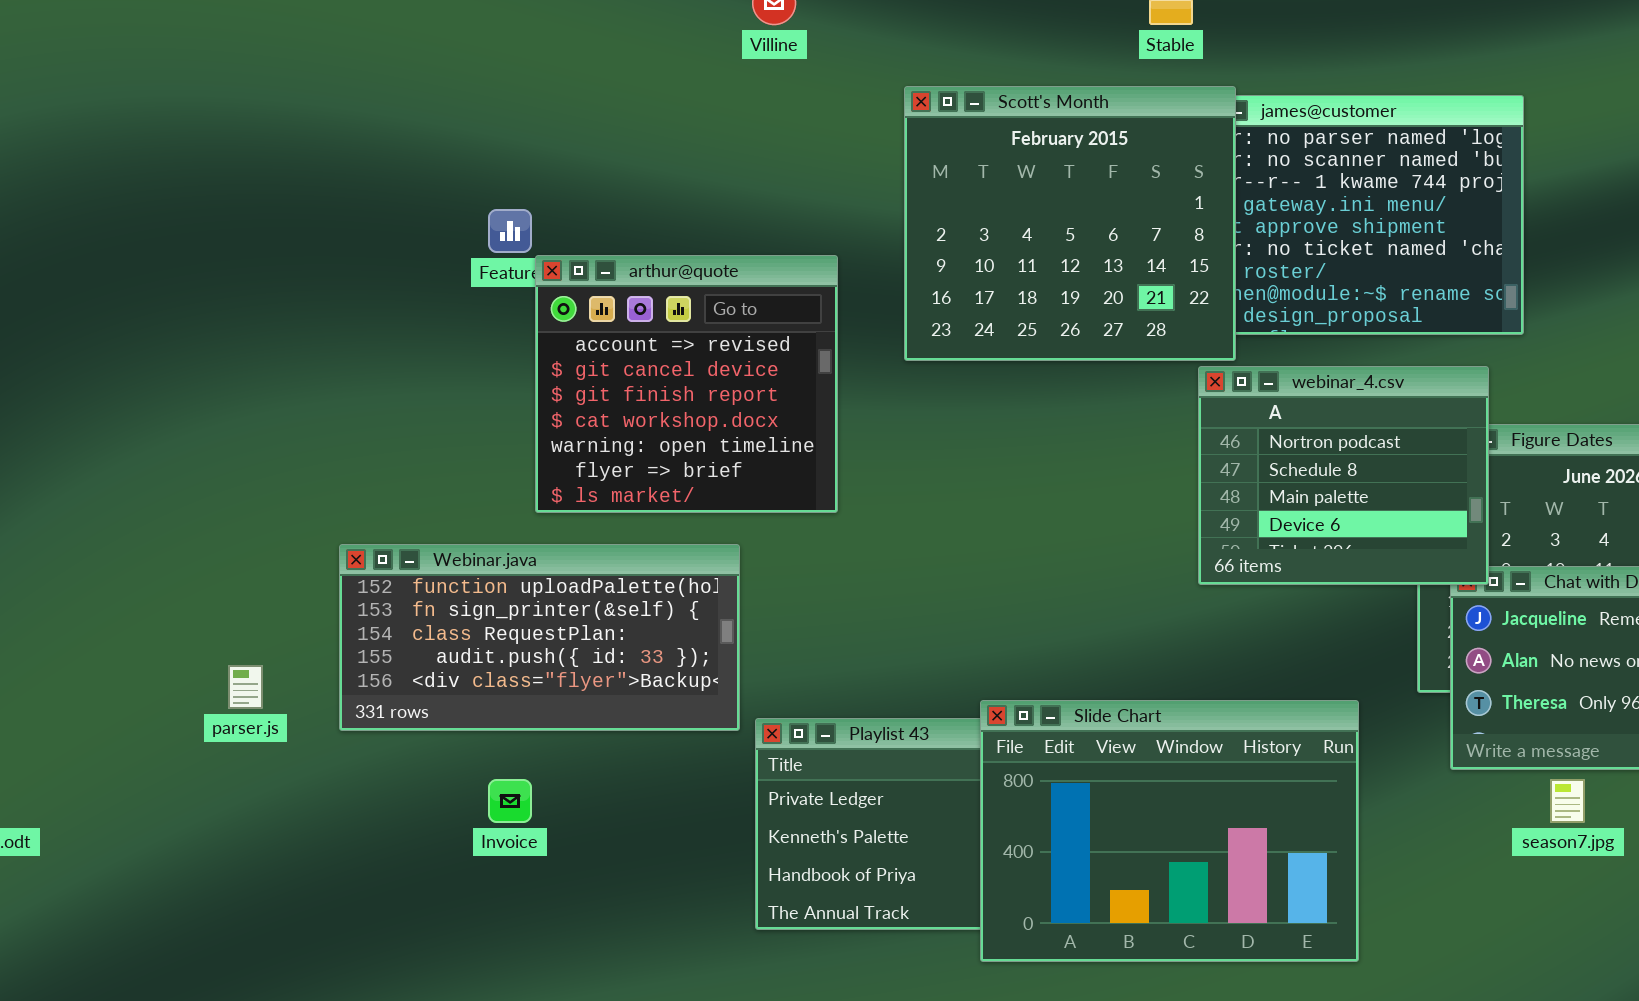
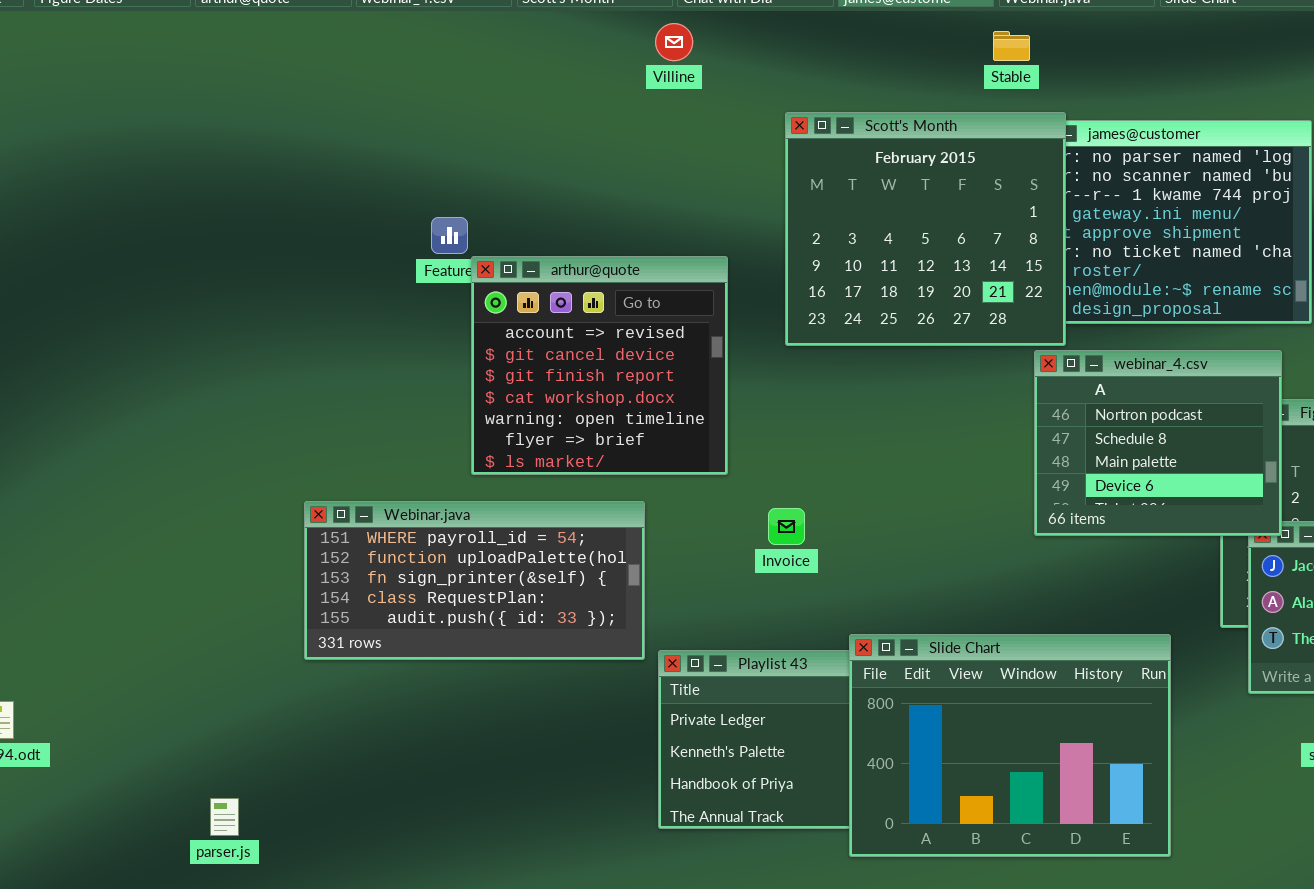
Webinar.java: [339,544,740,731] -> [304,501,645,660], scrolled up 1 row
parser.js: [228,665,263,709] -> [210,798,239,836], moved
Invoice: [488,779,532,823] -> [768,508,805,545], moved

